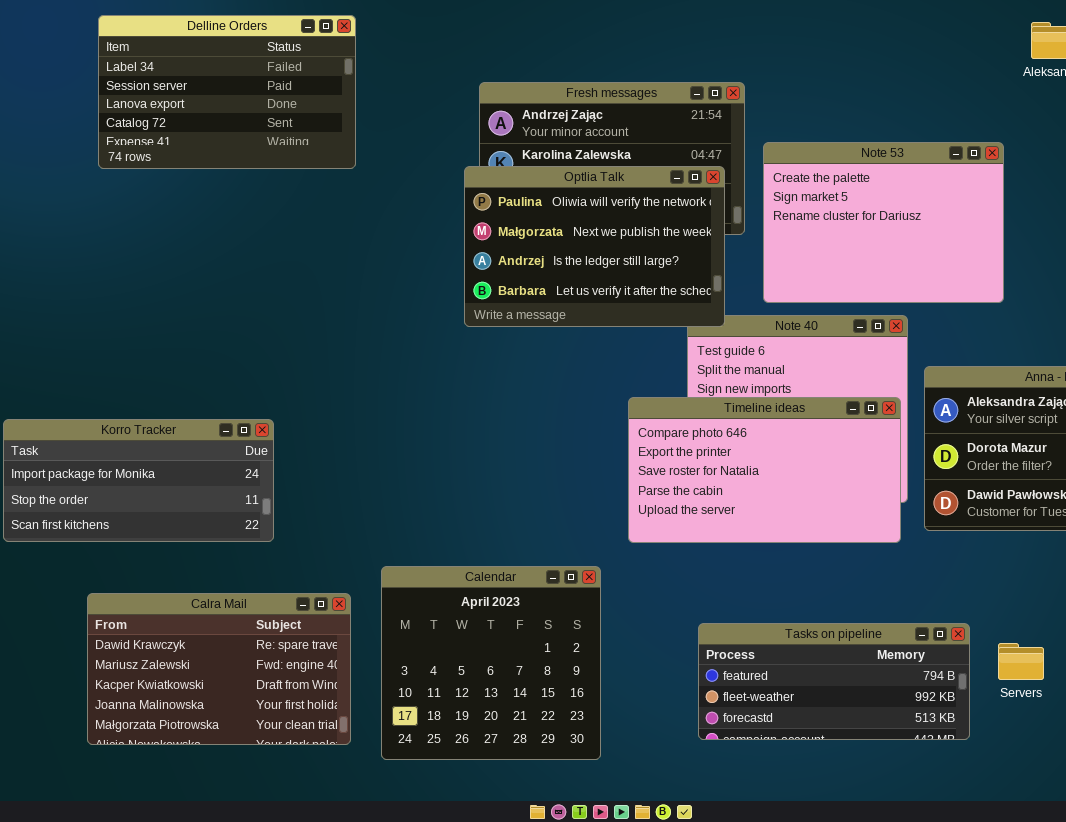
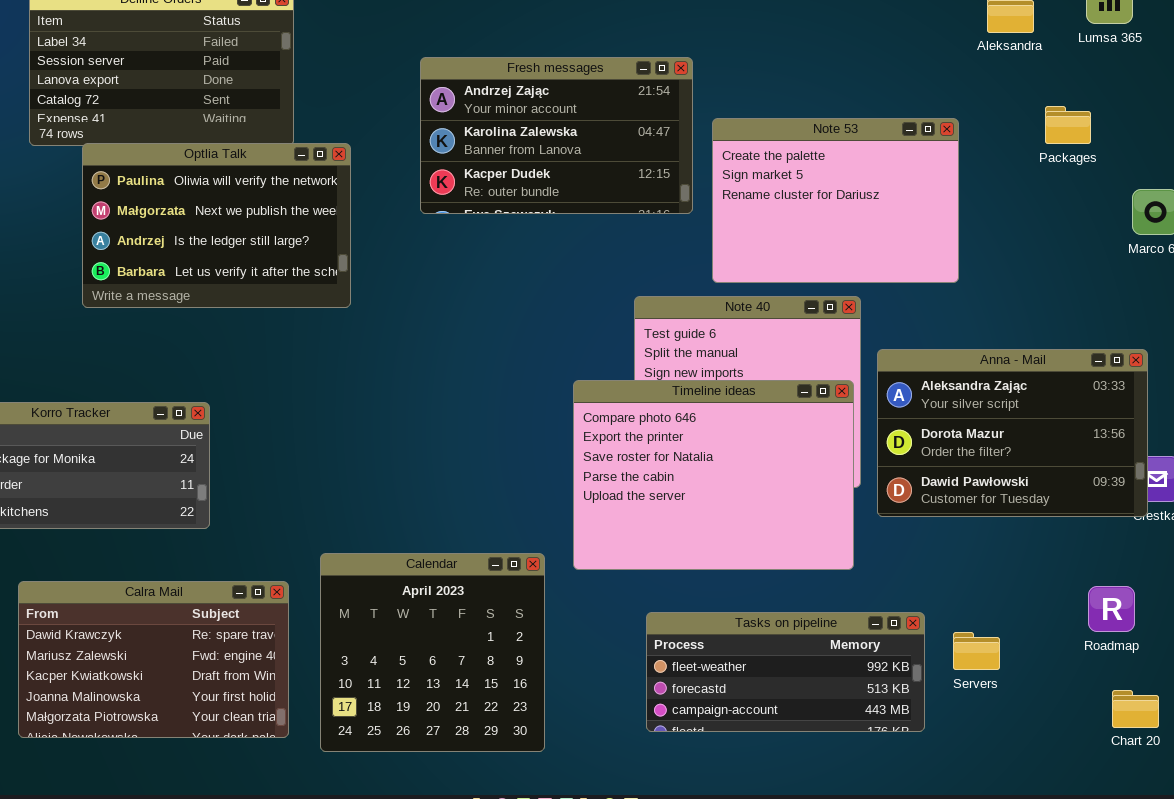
Optlia Talk: [464,166,725,327] -> [82,143,351,308], moved
Timeline ideas: [628,397,901,543] -> [573,380,854,570], resized
Tasks on pipeline: [698,623,970,740] -> [646,612,925,732], scrolled down 1 row

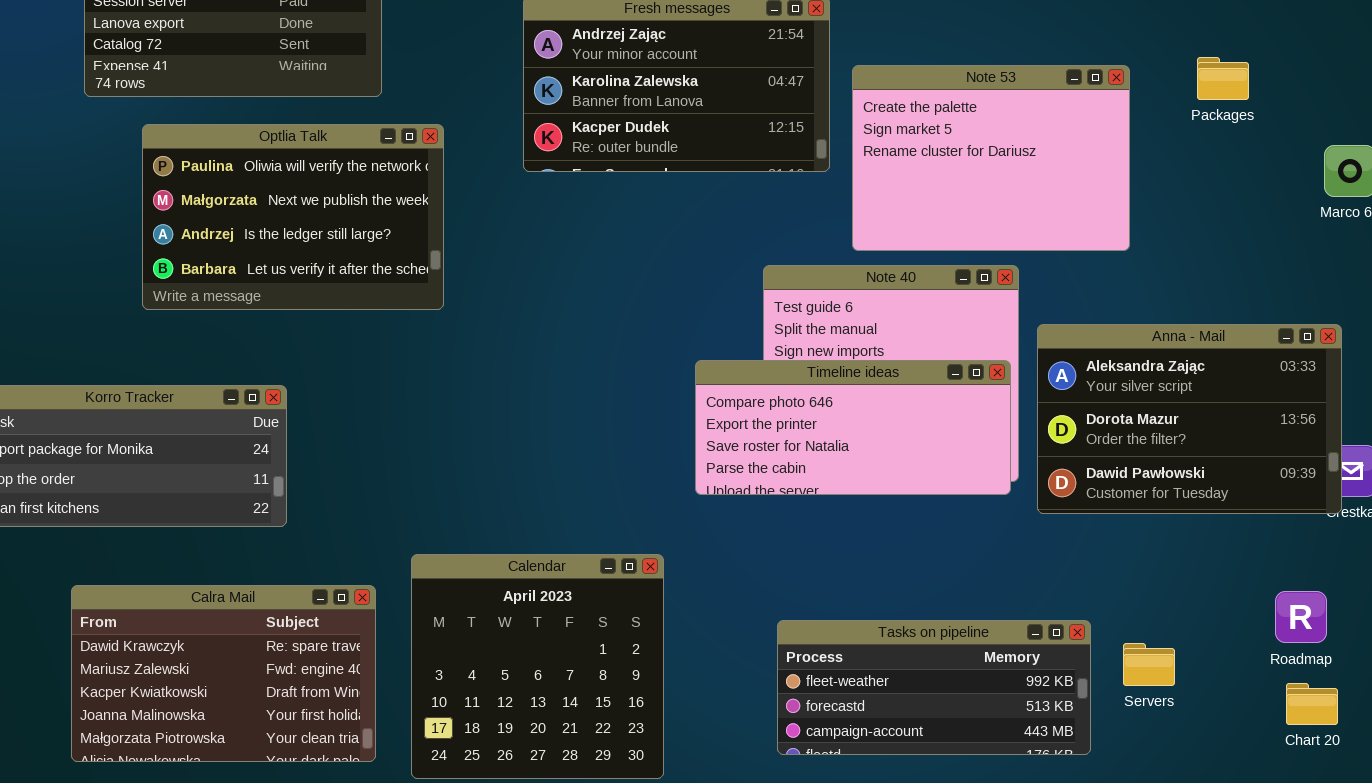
Packages: [1045,106,1091,144] -> [1197,57,1249,100], moved
Optlia Talk: [82,143,351,308] -> [142,124,444,310], moved
Timeline ideas: [573,380,854,570] -> [695,360,1011,495], resized
Chart 20: [1112,690,1159,728] -> [1286,683,1338,725], moved

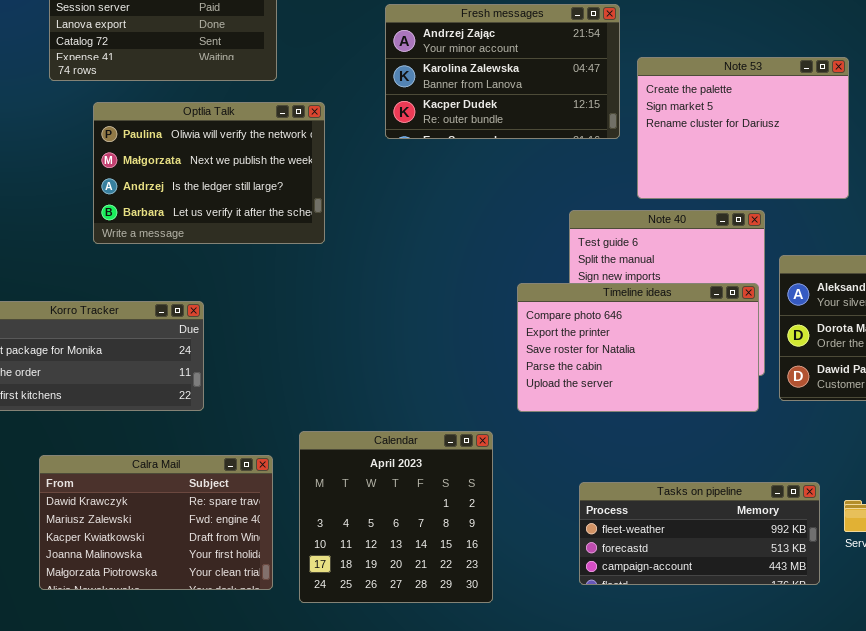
Timeline ideas: [695,360,1011,495] -> [517,283,759,412], resized

